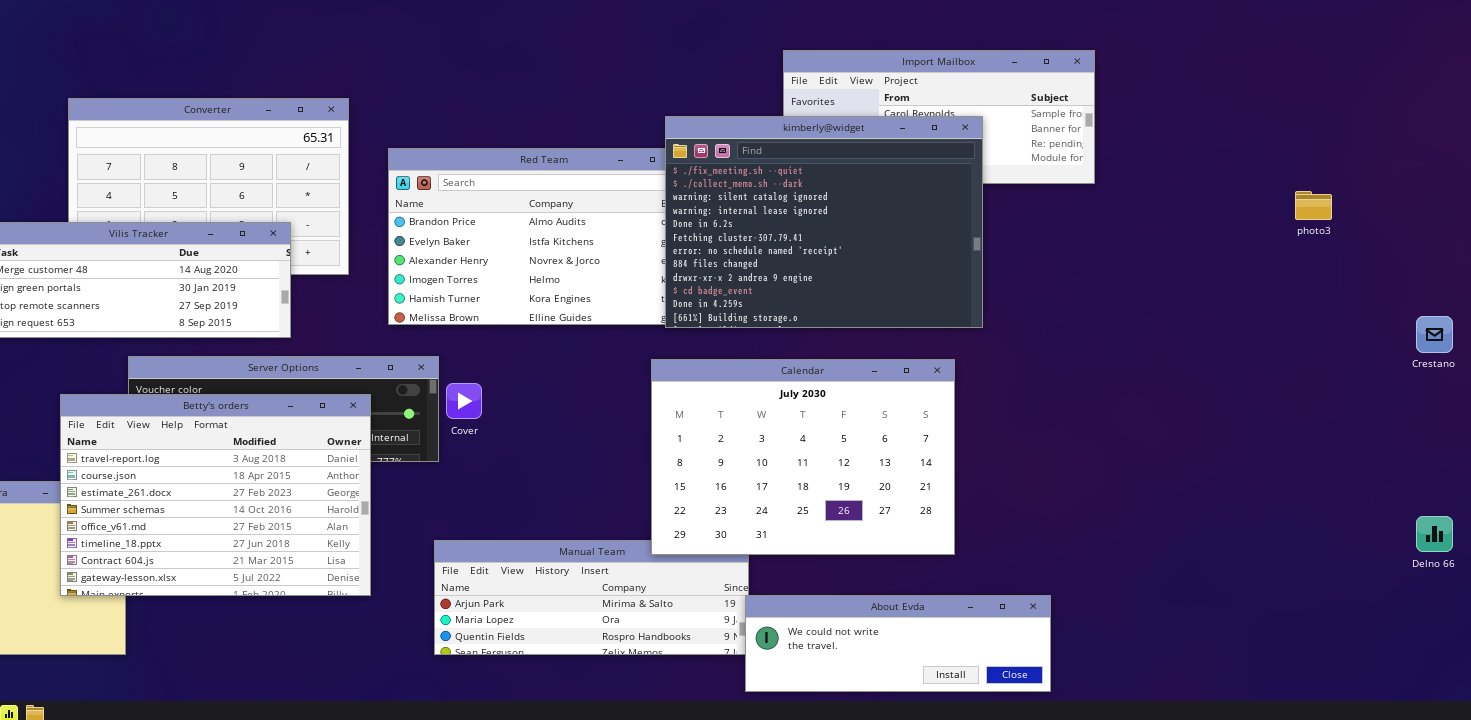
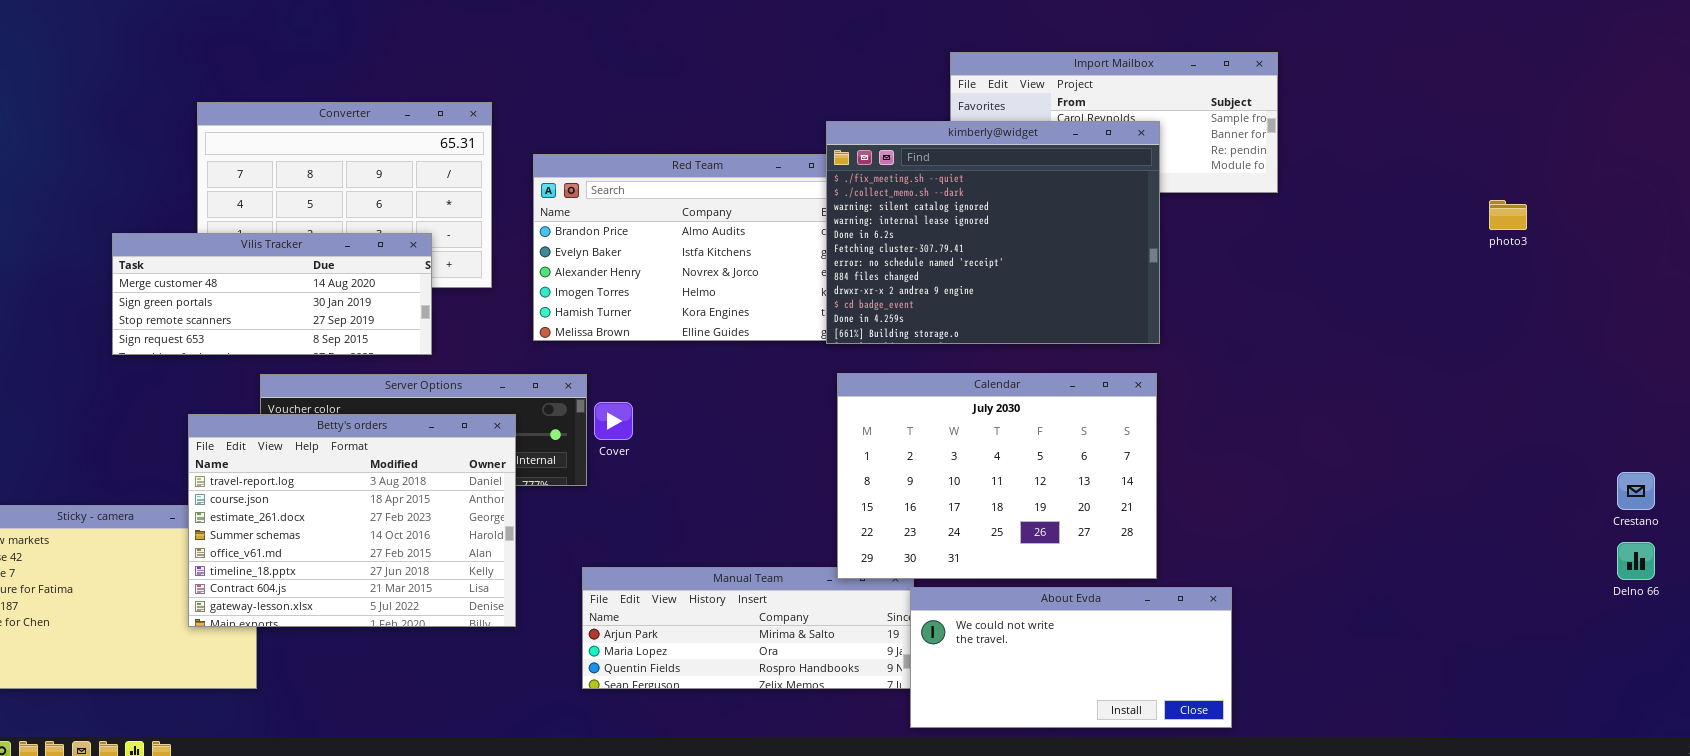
Crestano: [1416,316,1453,353] -> [1617,472,1655,510], moved
Calendar: [651,359,955,555] -> [837,373,1157,579], moved
About Evda: [745,595,1051,692] -> [910,587,1232,728], resized

